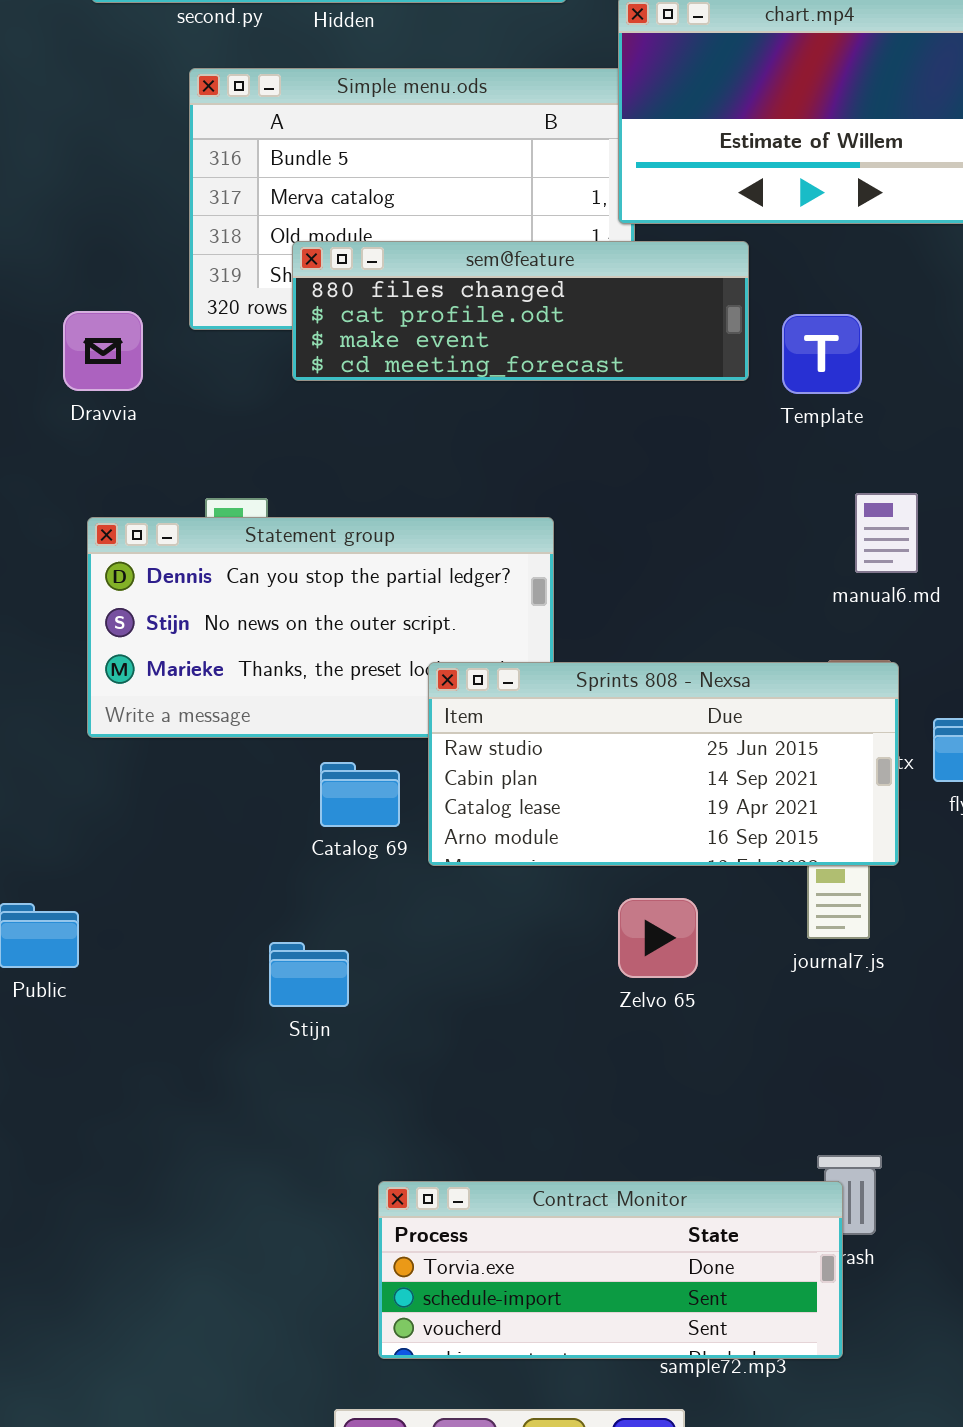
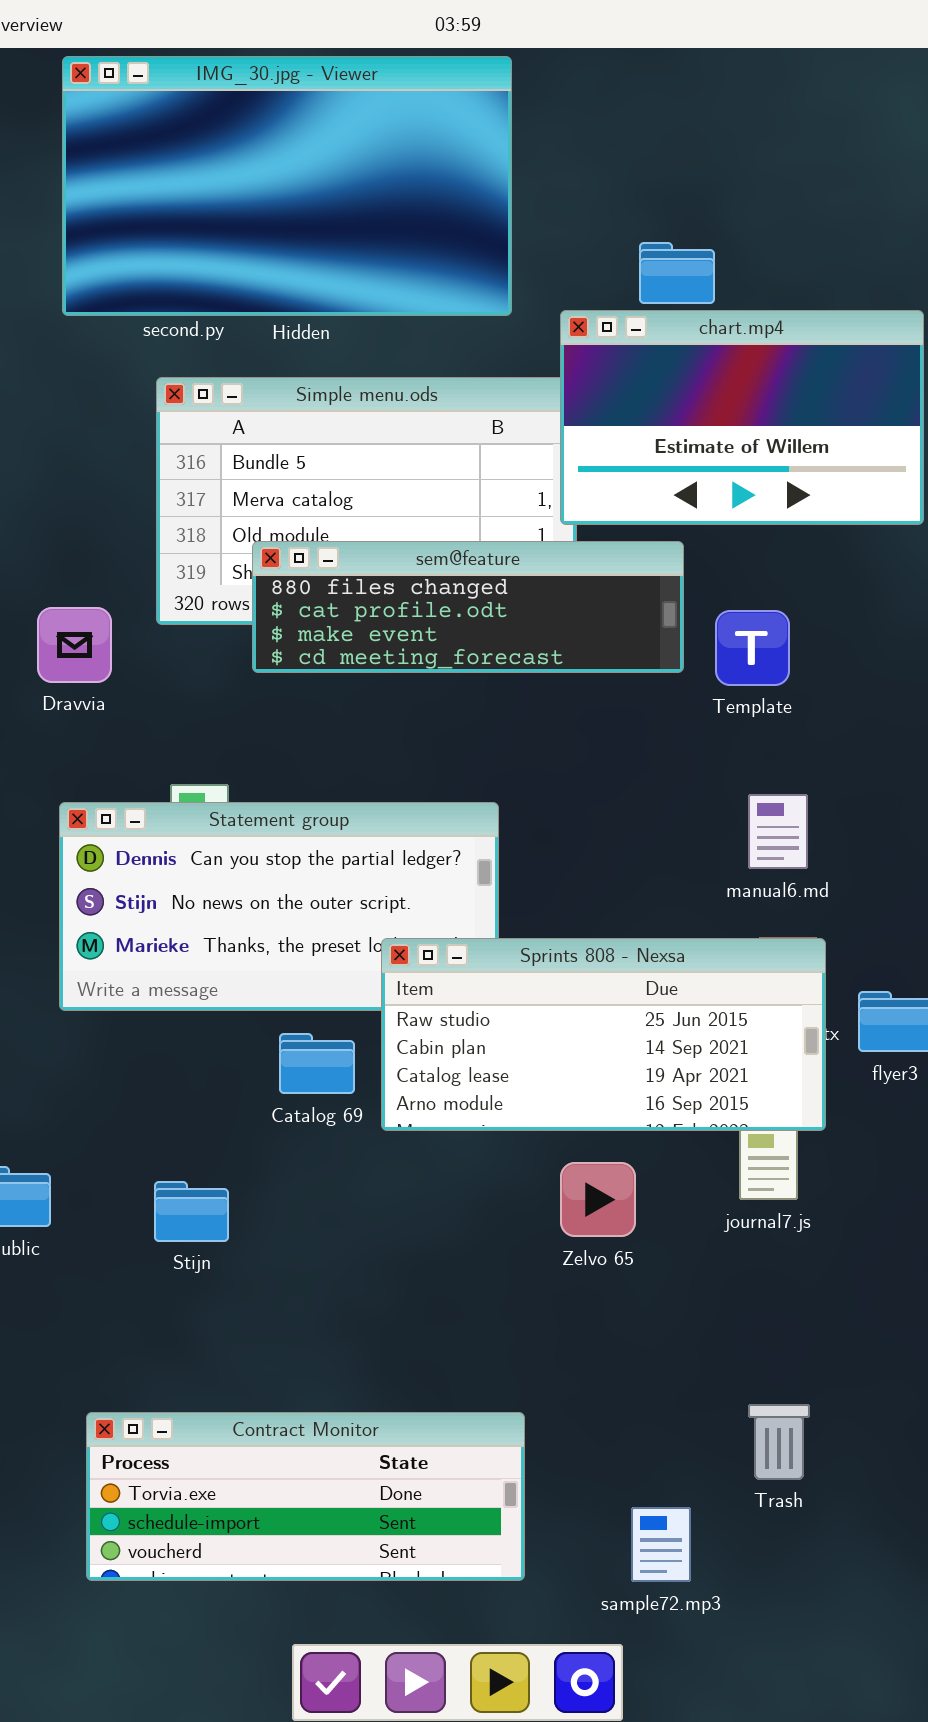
manual6.md: [855,493,918,573] -> [748,794,808,869], moved
Stijn: [269,942,349,1007] -> [154,1181,229,1242], moved
Contract Monitor: [378,1181,843,1359] -> [86,1412,525,1581], moved

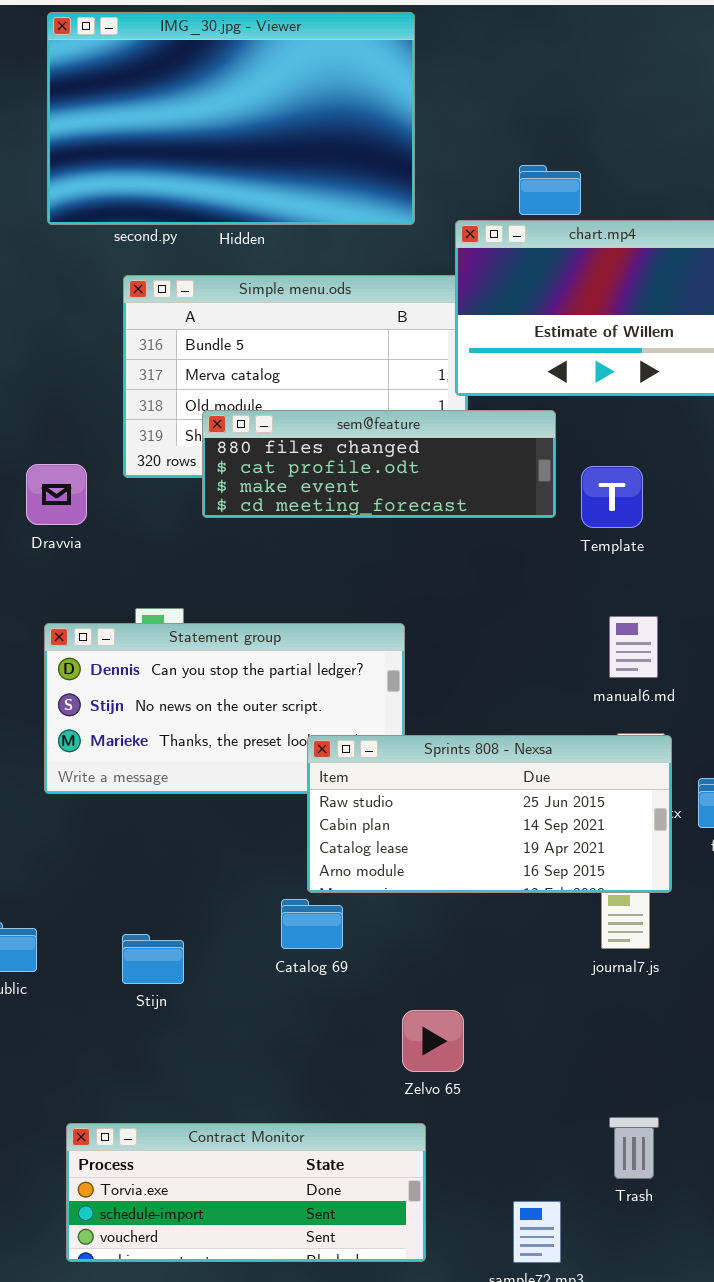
Catalog 69: [279,1033,355,1094] -> [281,899,343,949], moved
Zelvo 65: [560,1162,636,1237] -> [402,1010,464,1072], moved

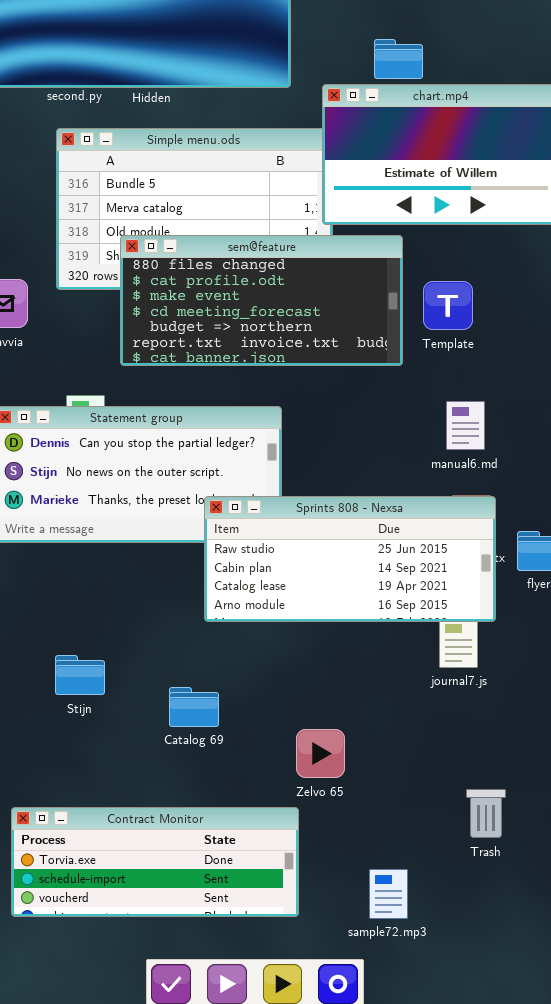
sem@feature: [202,410,556,518] -> [120,235,403,366], resized
Catalog 69: [281,899,343,949] -> [169,687,219,727], moved
Zelvo 65: [402,1010,464,1072] -> [296,729,345,778], moved
Trash: [609,1117,659,1179] -> [466,789,506,838], moved

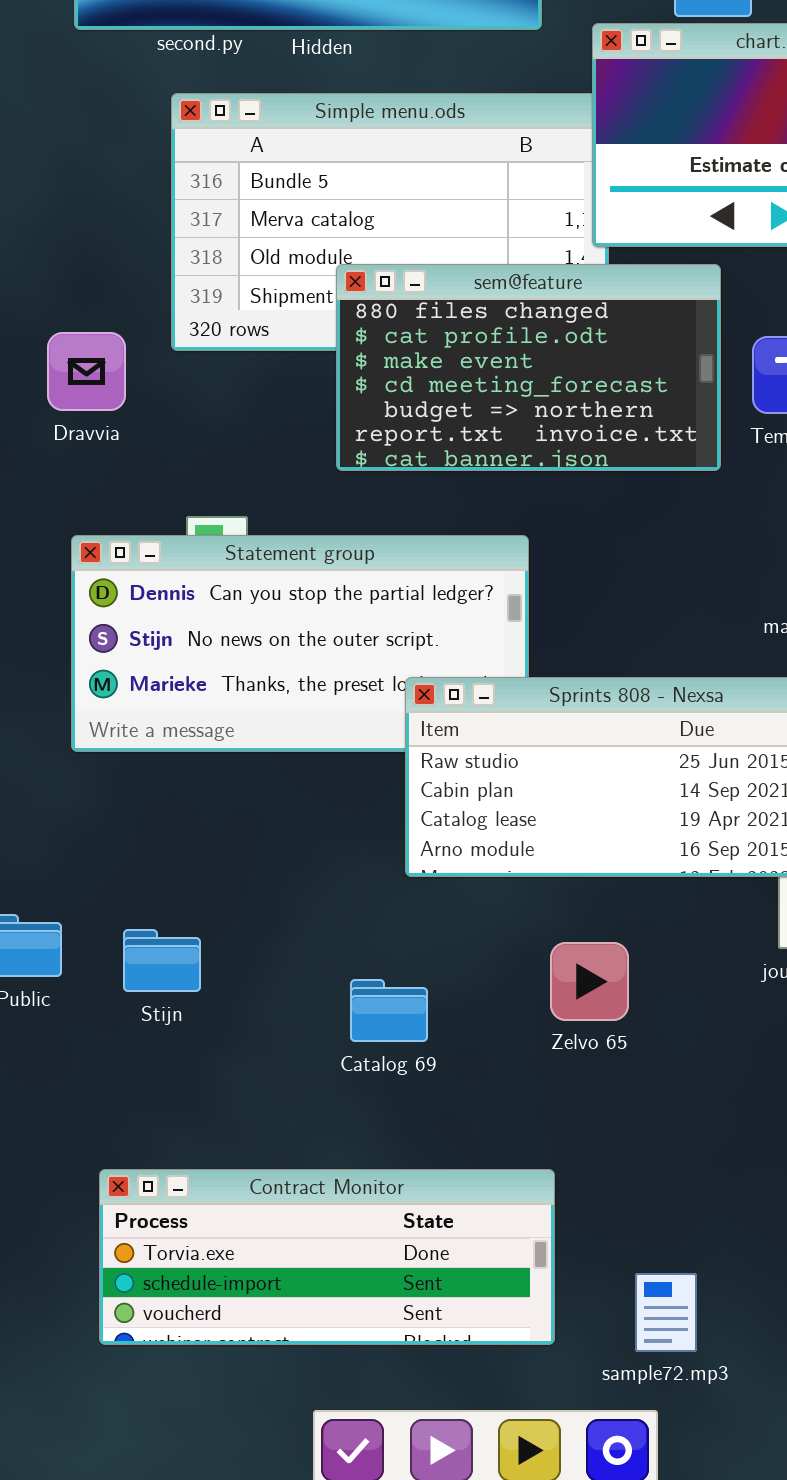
sem@feature: [120,235,403,366] -> [336,264,721,471], resized
Stijn: [55,655,105,695] -> [123,929,201,992], moved
Zelvo 65: [296,729,345,778] -> [550,942,629,1021], moved
sample72.mp3: [369,869,408,919] -> [635,1273,697,1352], moved

